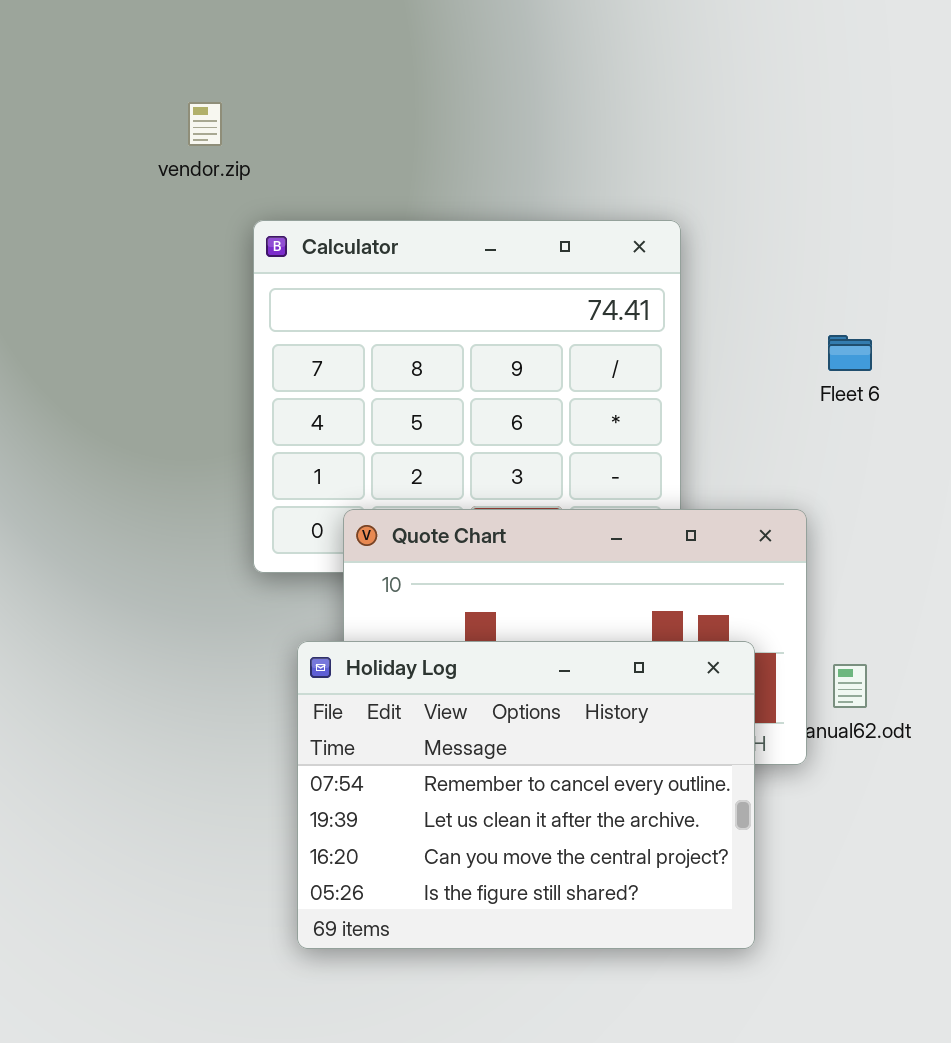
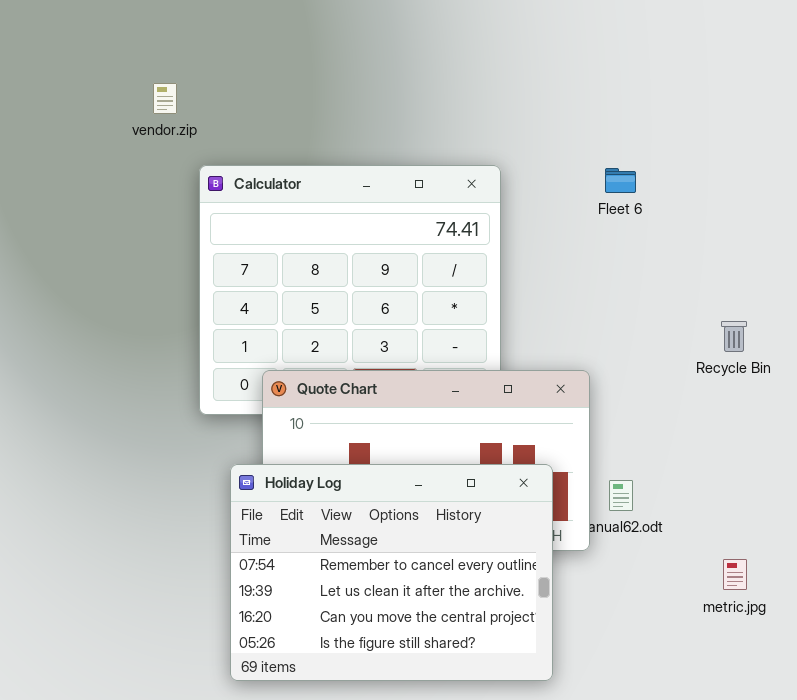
Fleet 6: [828,335,872,371] -> [605,168,636,193], moved

